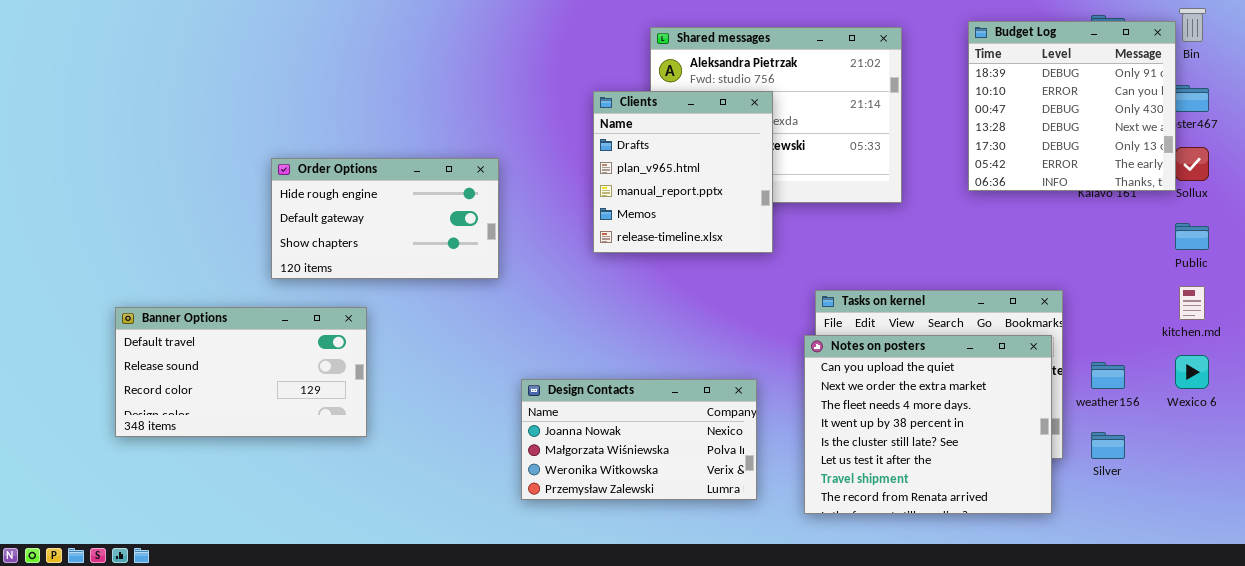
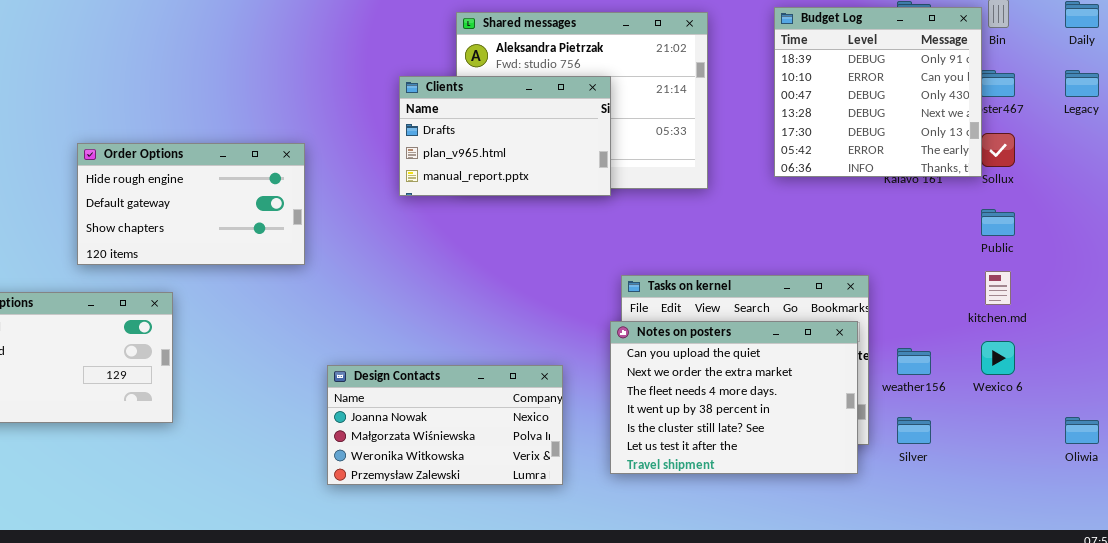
Clients: [593,91,773,253] -> [399,76,611,196], resized
Notes on posters: [804,335,1052,514] -> [610,321,858,474], resized

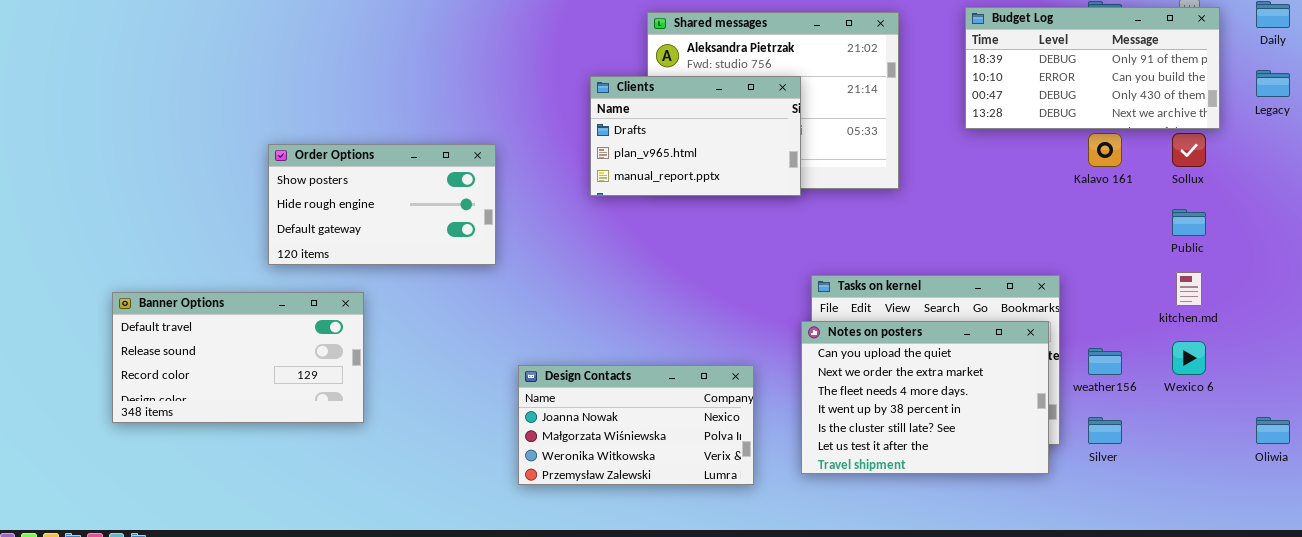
Budget Log: [774,7,982,177] -> [965,7,1220,129], resized
Order Options: [77,143,305,265] -> [268,144,496,265], scrolled up 1 row

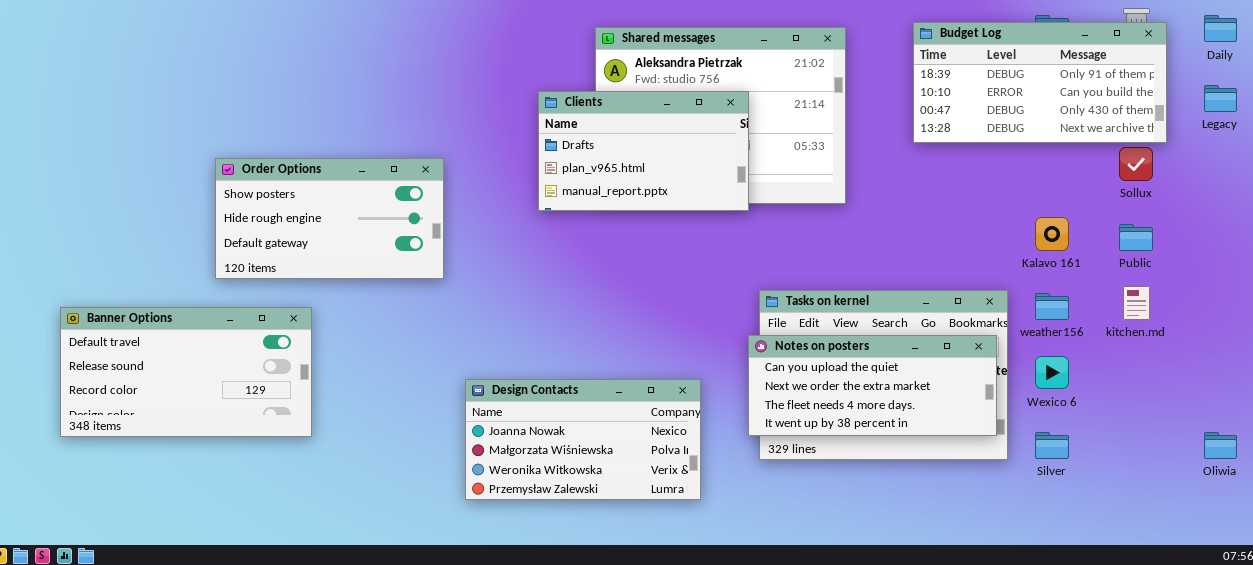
Kalavo 161: [1088,133,1122,167] -> [1035,217,1069,251], moved
Notes on posters: [801,321,1049,474] -> [748,335,997,436], resized
Wexico 6: [1172,341,1206,375] -> [1035,356,1069,389], moved
weather156: [1088,348,1122,375] -> [1035,293,1069,320], moved

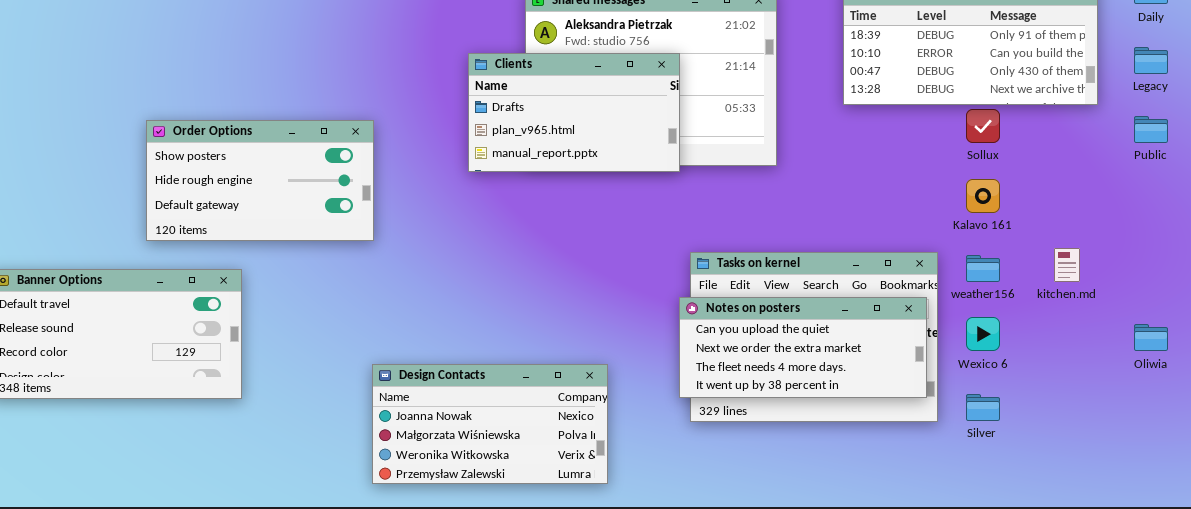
Sollux: [1119,147,1153,181] -> [966,109,1000,143], moved
Public: [1119,224,1153,251] -> [1134,116,1168,143], moved
Design Contacts: [465,379,701,500] -> [372,364,608,484], moved
Oliwia: [1204,432,1237,459] -> [1134,324,1168,351], moved

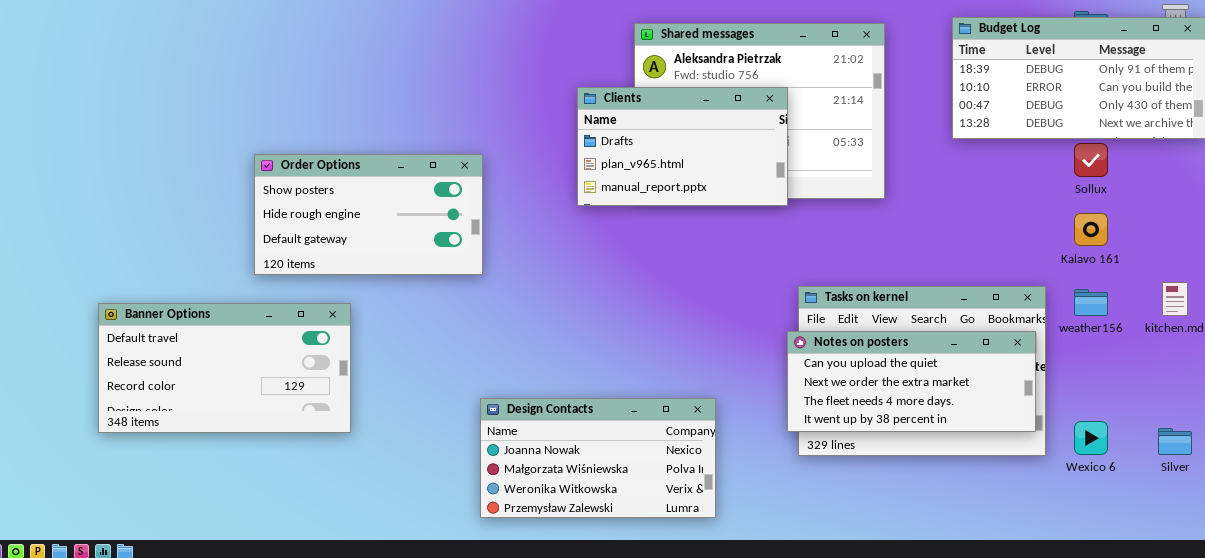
Wexico 6: [966,317,1000,351] -> [1074,421,1108,455], moved
Silver: [966,394,1000,421] -> [1158,428,1192,455], moved

